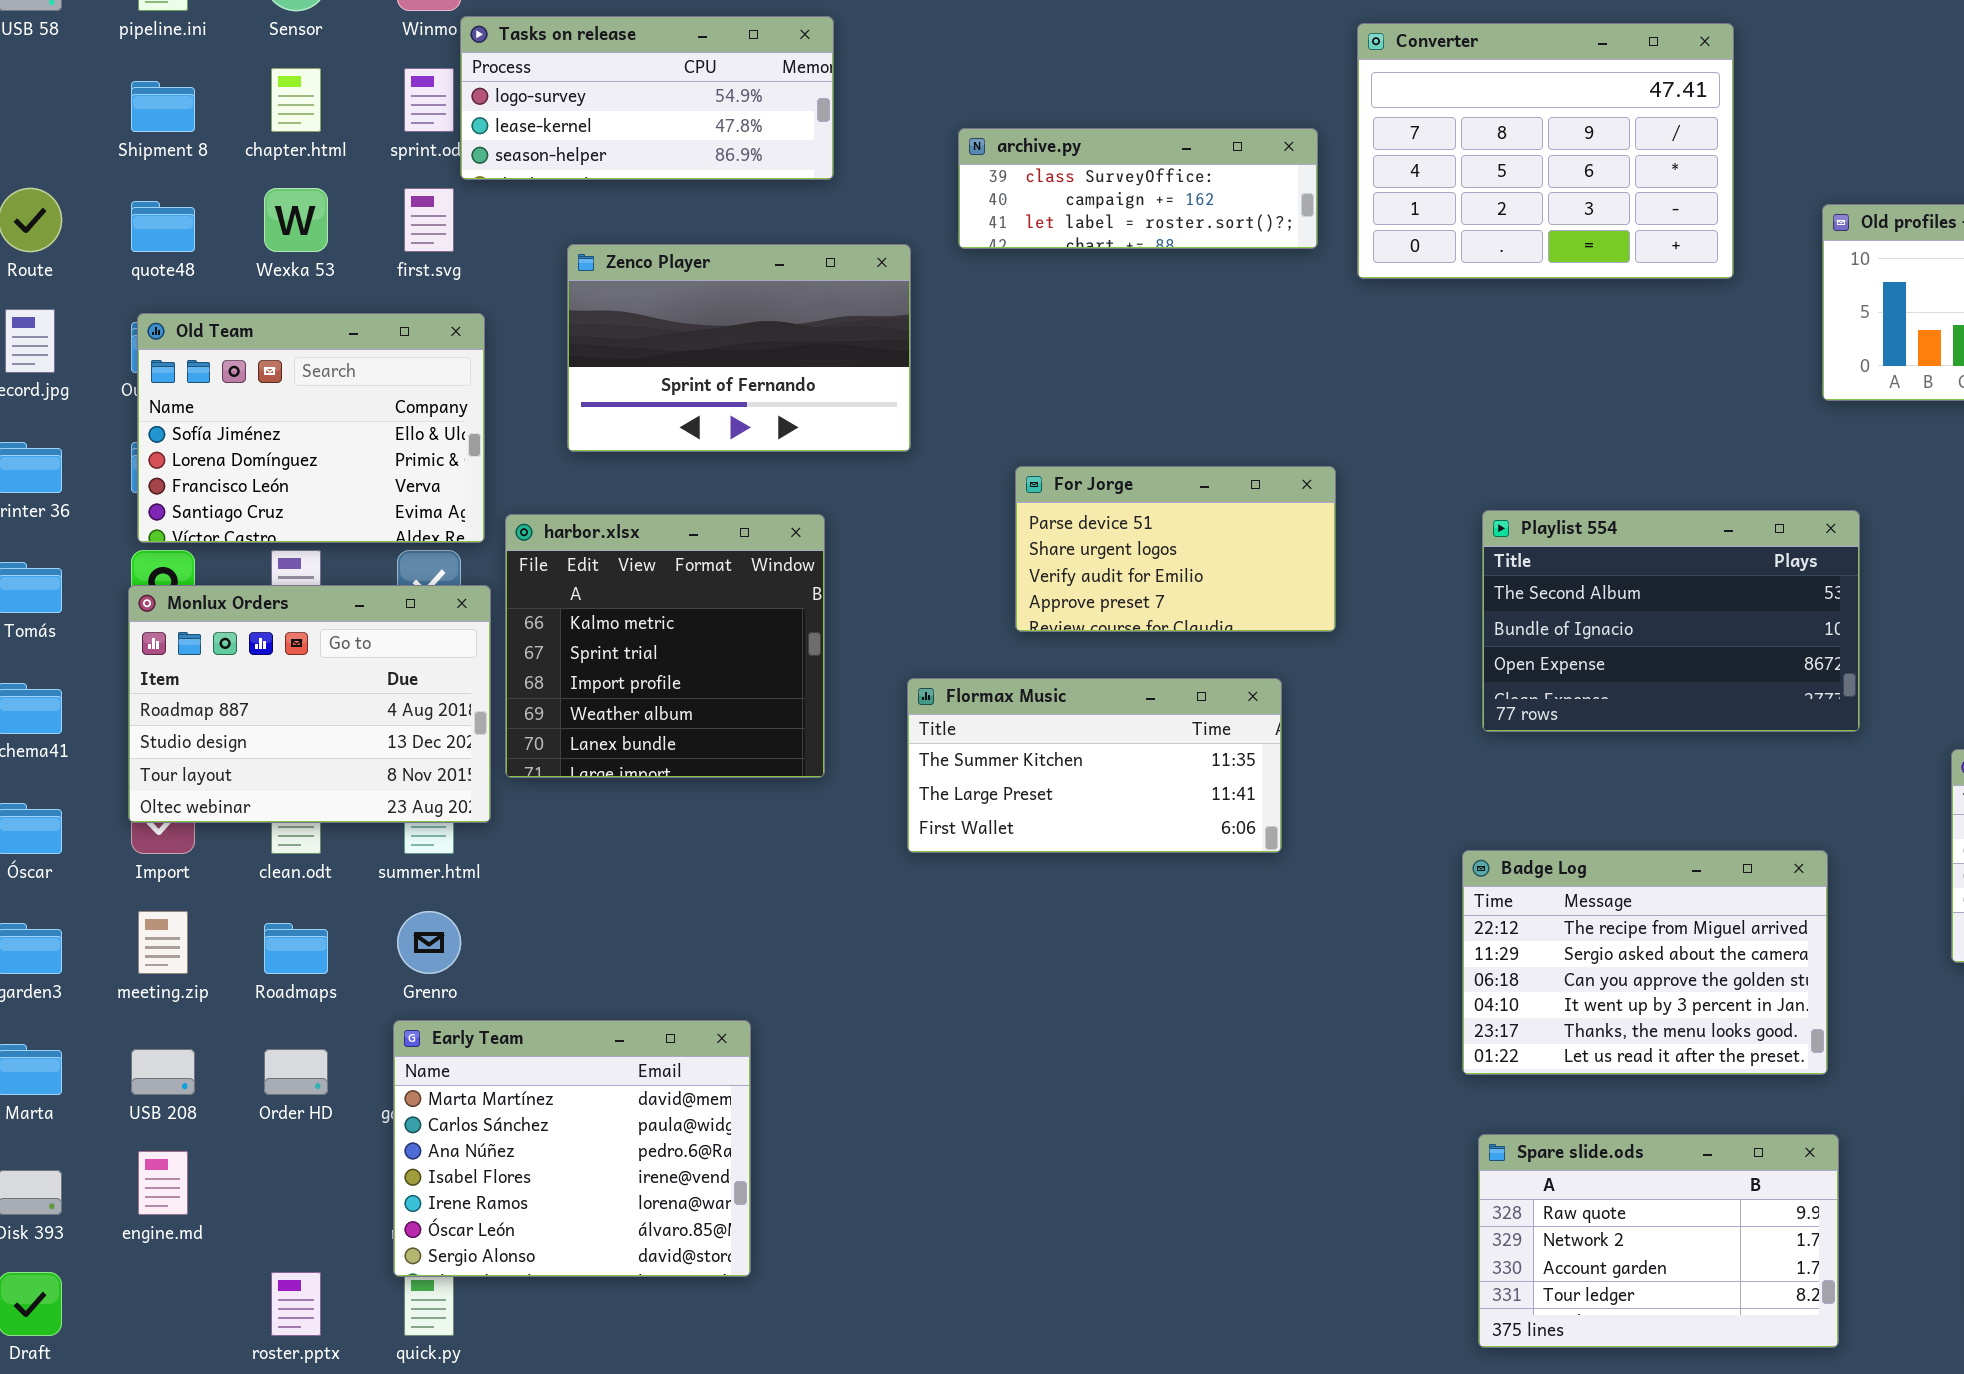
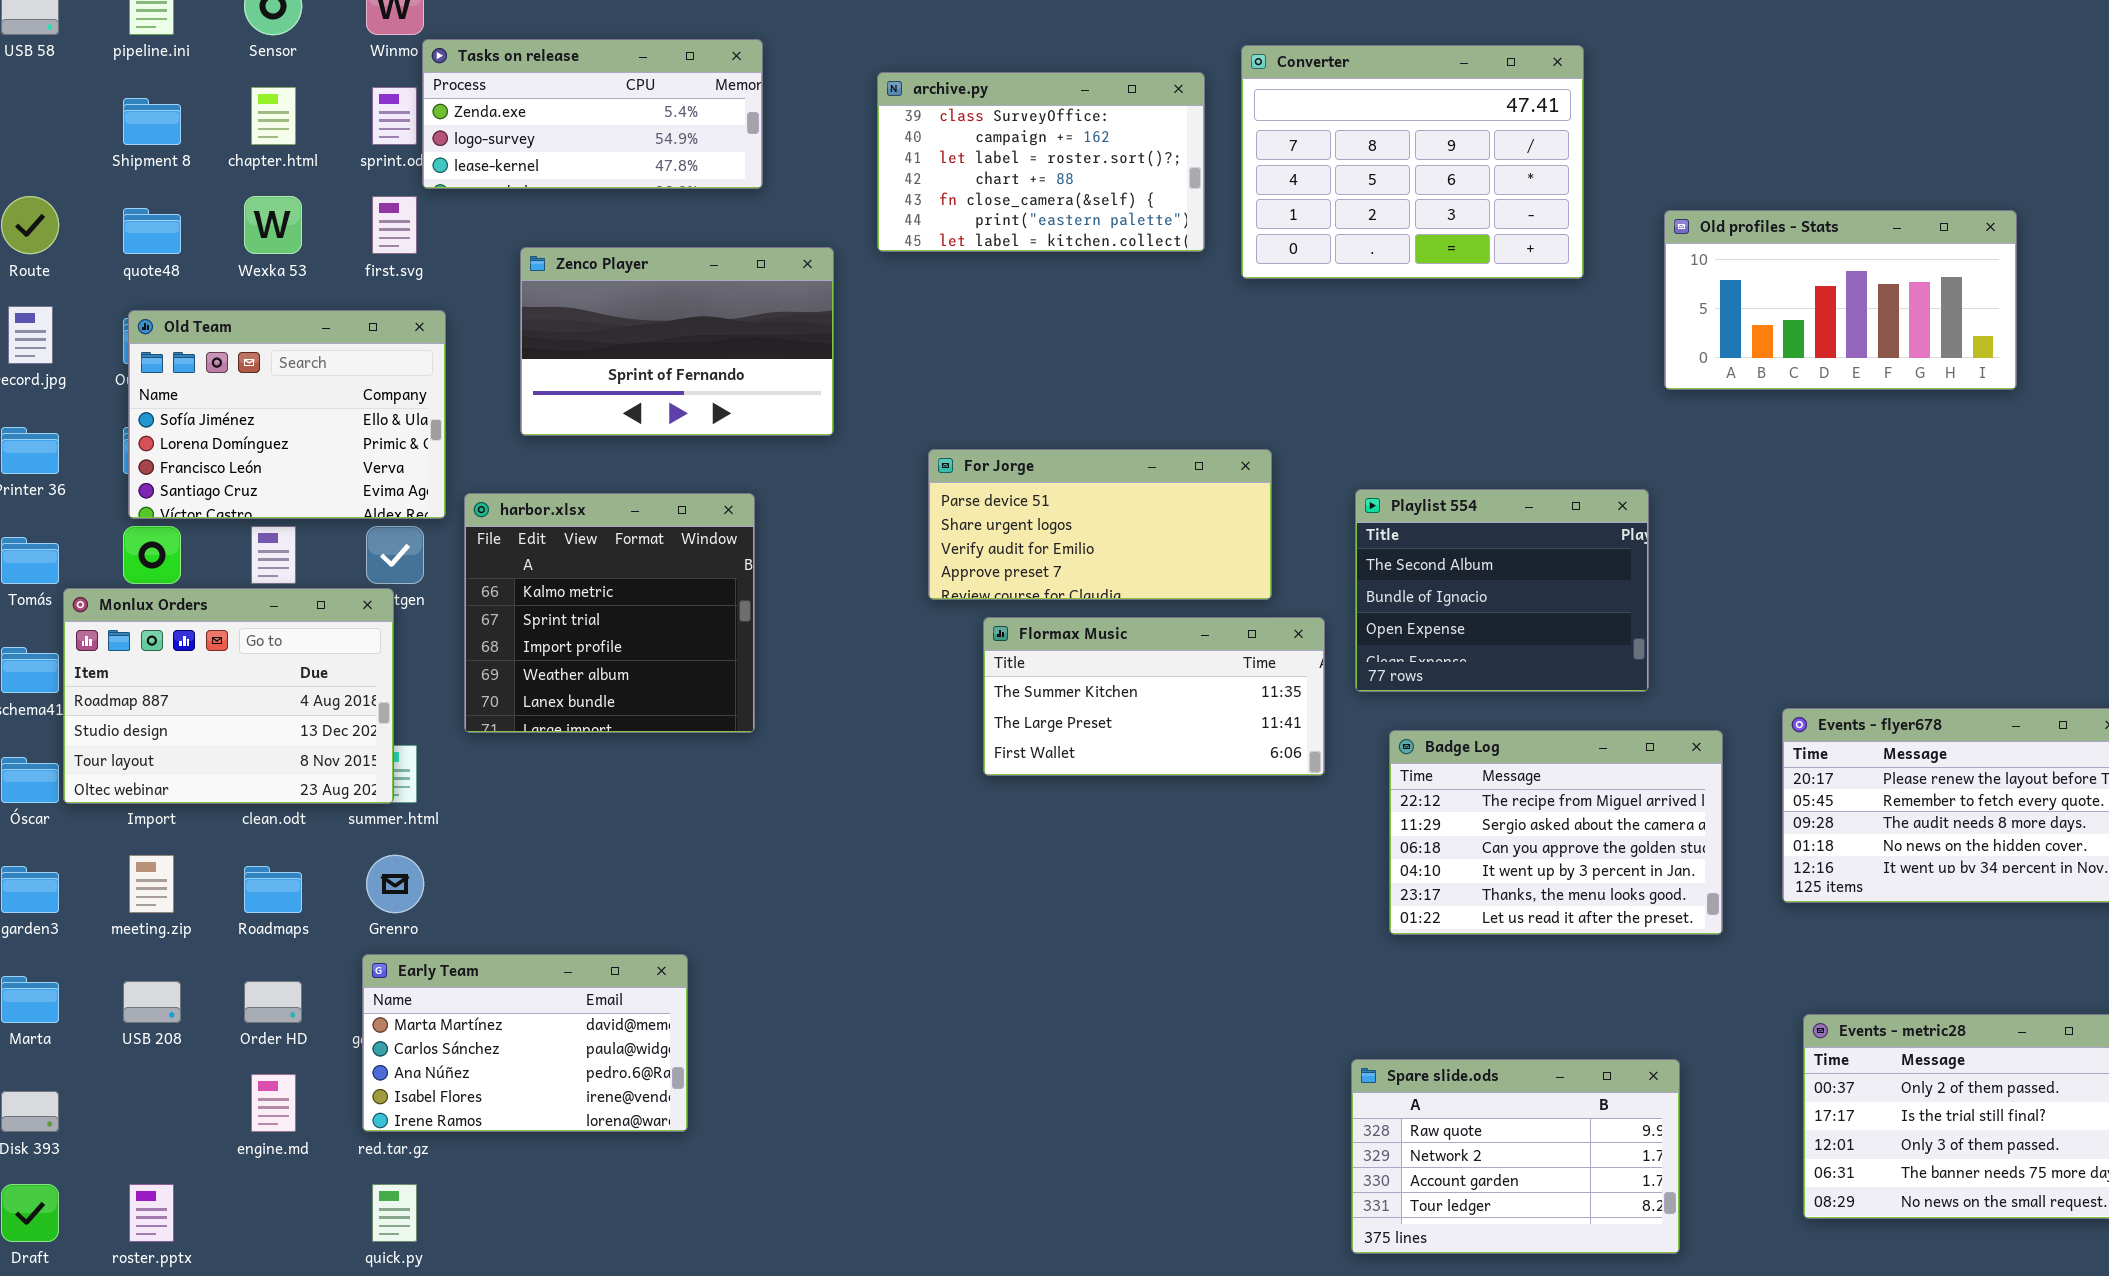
Tasks on release: [460,16,834,180] -> [422,39,763,189], scrolled up 1 row
archive.py: [958,128,1318,249] -> [877,72,1205,252], resized
For Jorge: [1015,466,1336,632] -> [928,449,1272,600], resized
Playlist 554: [1482,510,1860,732] -> [1355,489,1649,692], resized
Monlux Orders: [128,585,491,823] -> [63,588,394,804], moved
Flormax Music: [907,678,1282,853] -> [983,617,1325,776], moved
Badge Log: [1462,850,1828,1075] -> [1389,730,1723,935], moved
Early Team: [393,1020,751,1277] -> [362,954,688,1132], resized
engine.md: [138,1151,188,1215] -> [251,1074,296,1132], moved
roster.pptx: [271,1272,321,1336] -> [129,1184,174,1242], moved

